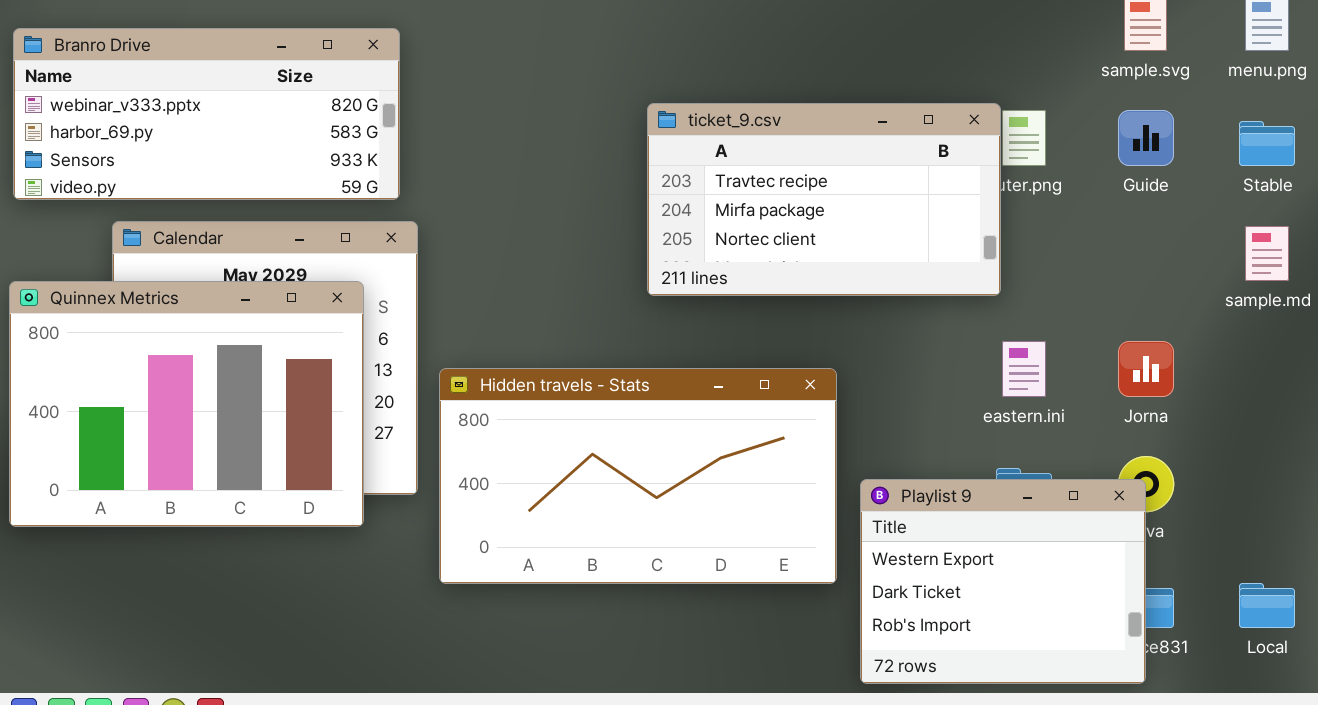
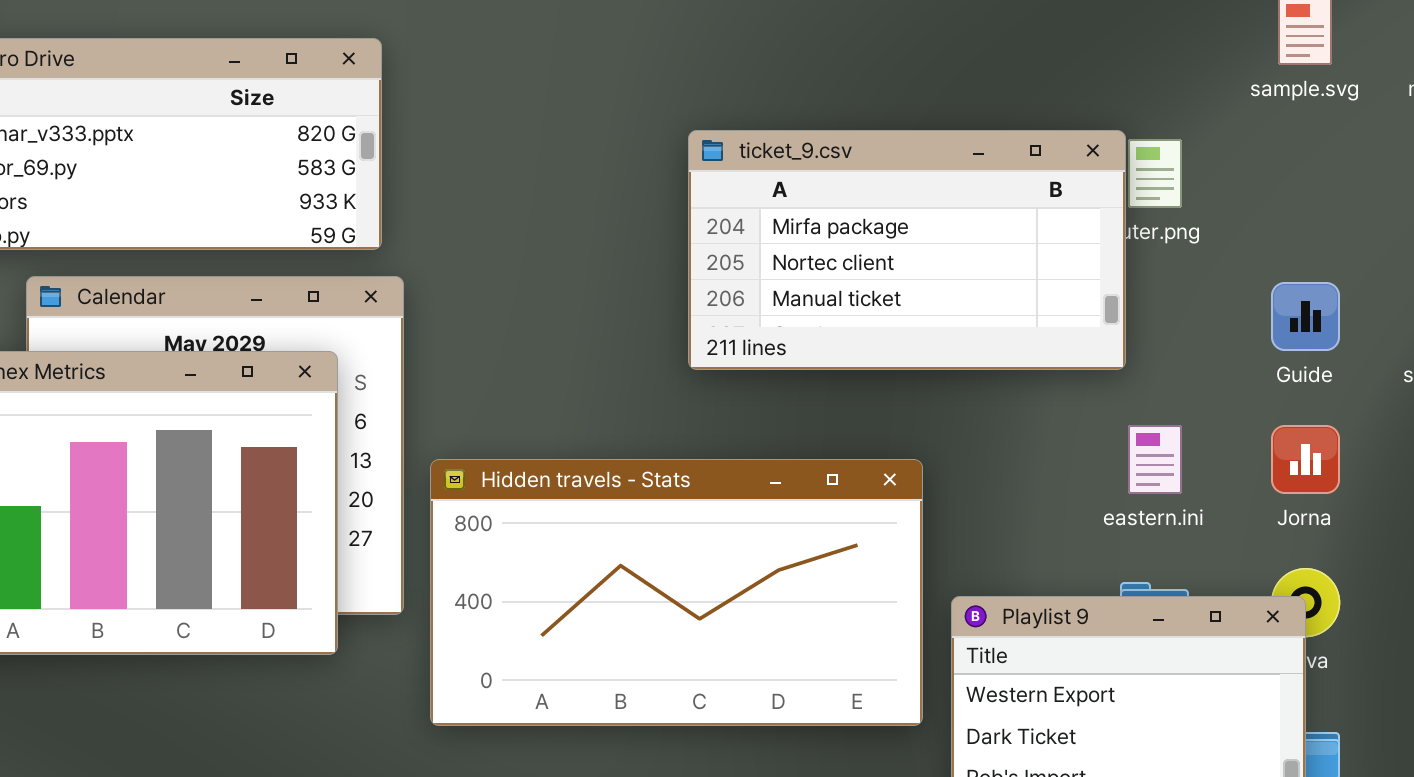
ticket_9.csv: [647,103,1001,296] -> [688,130,1126,370], scrolled down 1 row
Guide: [1118,110,1174,166] -> [1271,282,1340,351], moved

